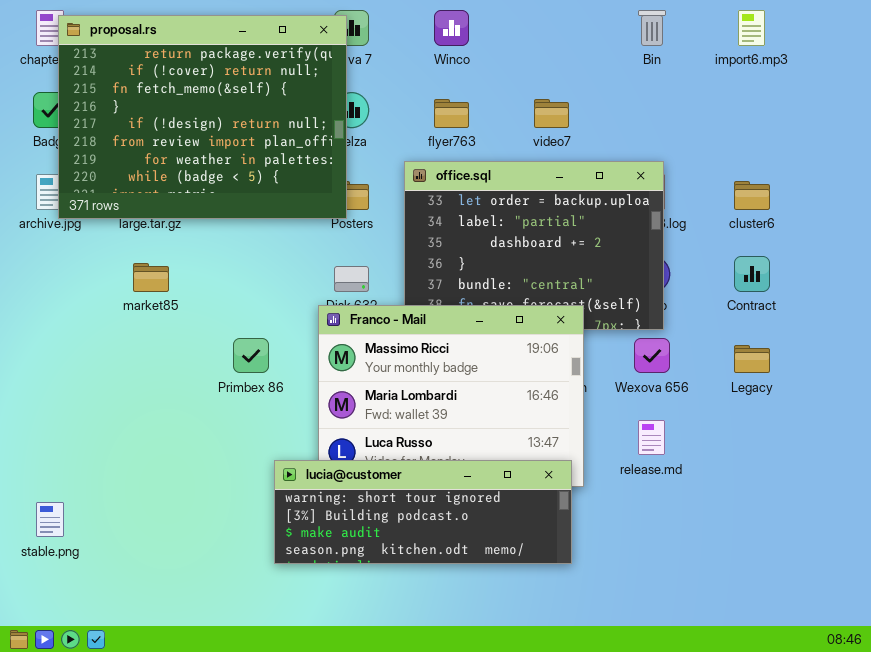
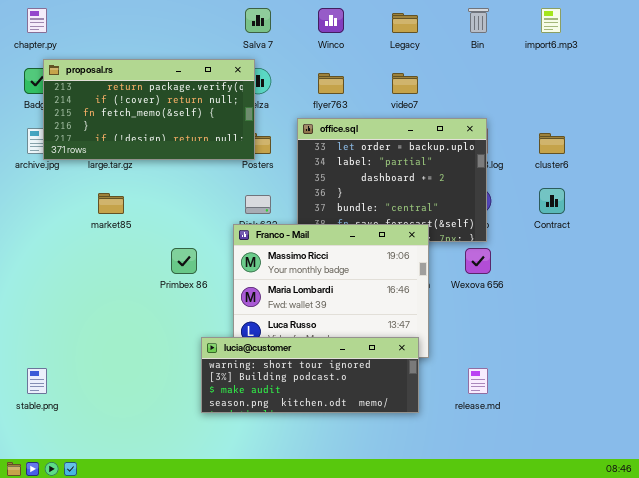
proposal.rs: [58,15,347,219] -> [43,59,255,160], resized
Legacy: [734,345,770,373] -> [392,13,418,33], moved
release.md: [638,420,665,455] -> [468,368,488,394], moved

